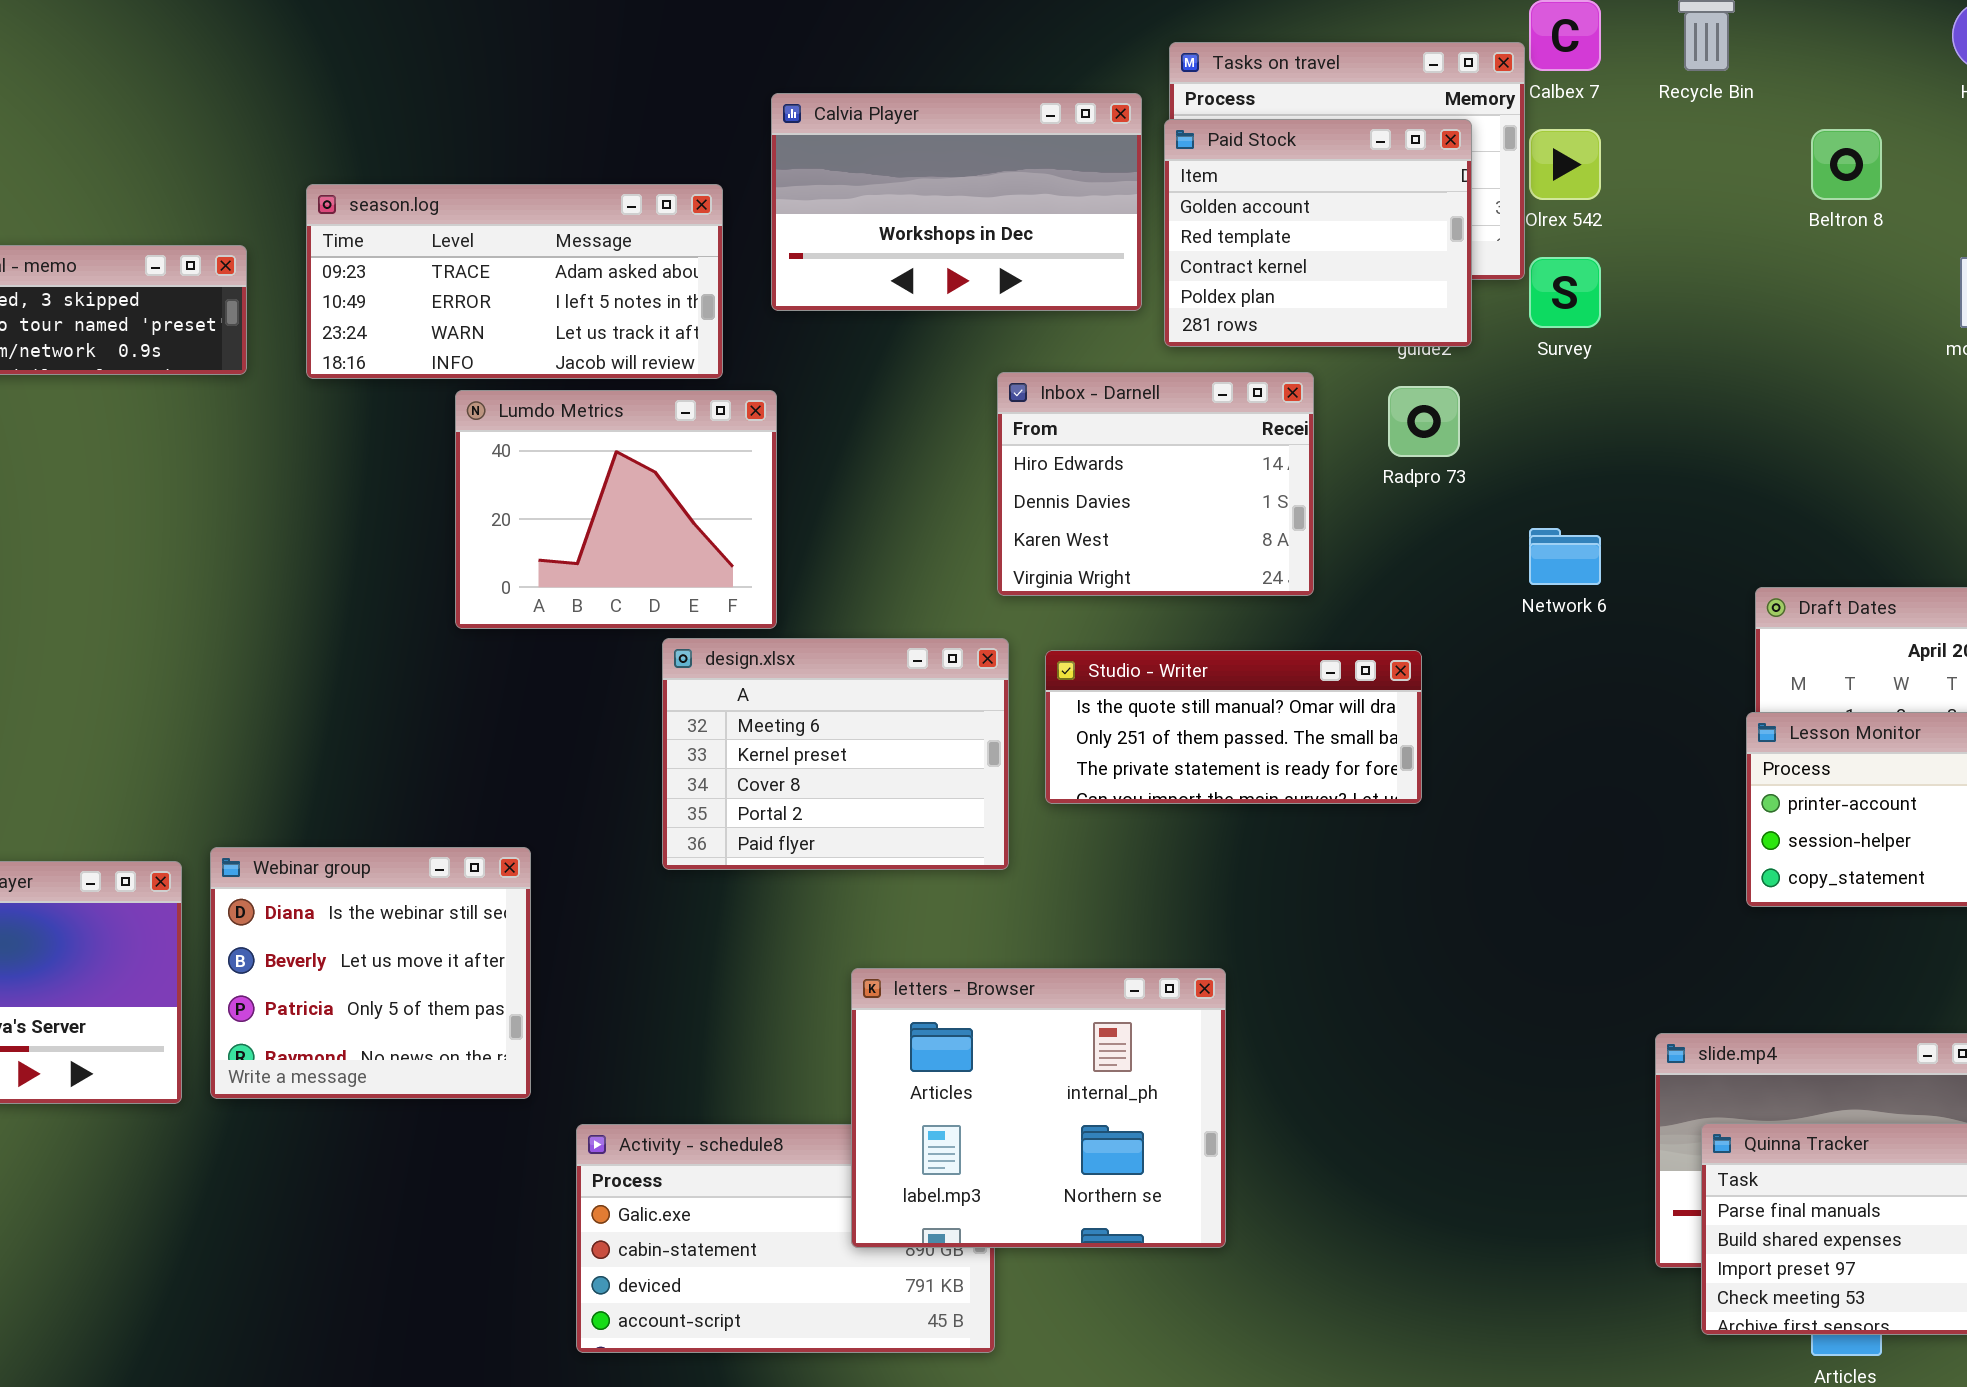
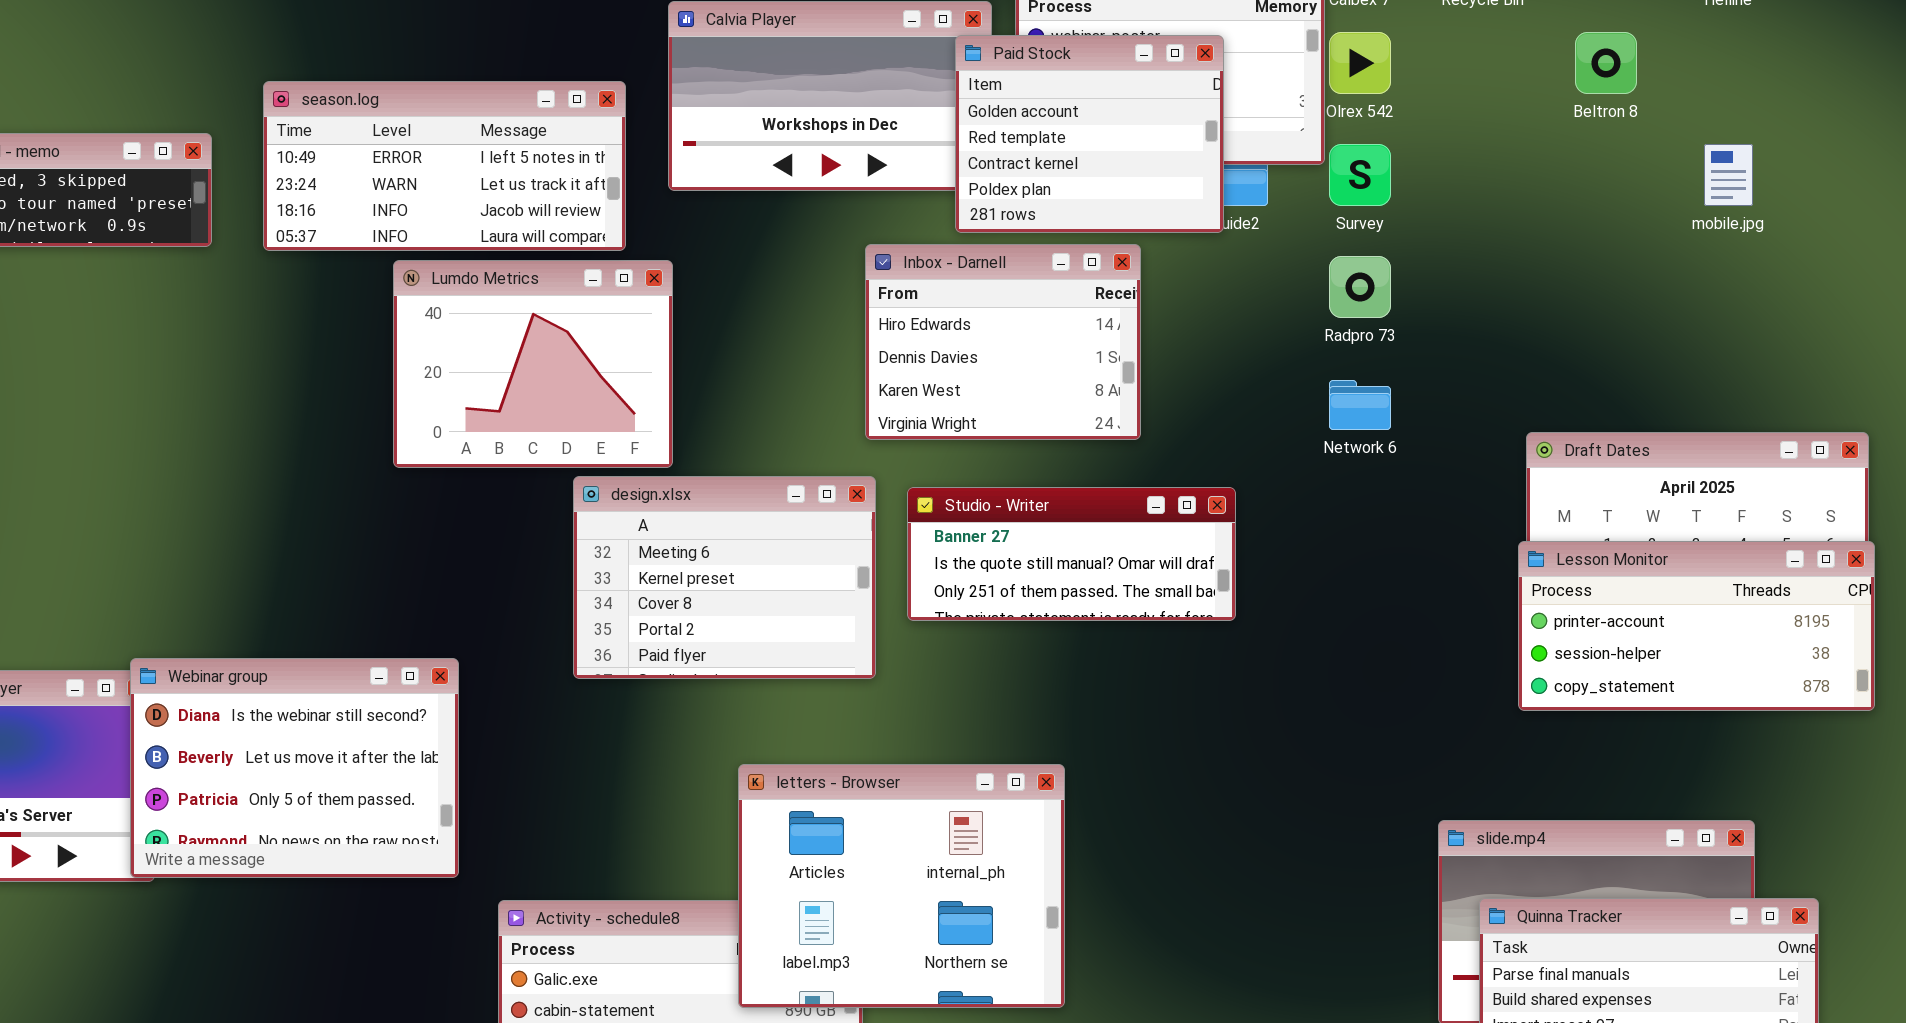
Paid Stock: [1164,119,1472,347] -> [955,35,1224,233], moved
season.log: [306,184,723,379] -> [263,81,626,251], scrolled down 1 row
Radpro 73: [1388,386,1460,457] -> [1329,256,1391,318], moved
Studio - Writer: [1045,650,1422,804] -> [907,487,1236,621], scrolled up 1 row
Webinar group: [210,847,531,1099] -> [130,658,459,878], resized

